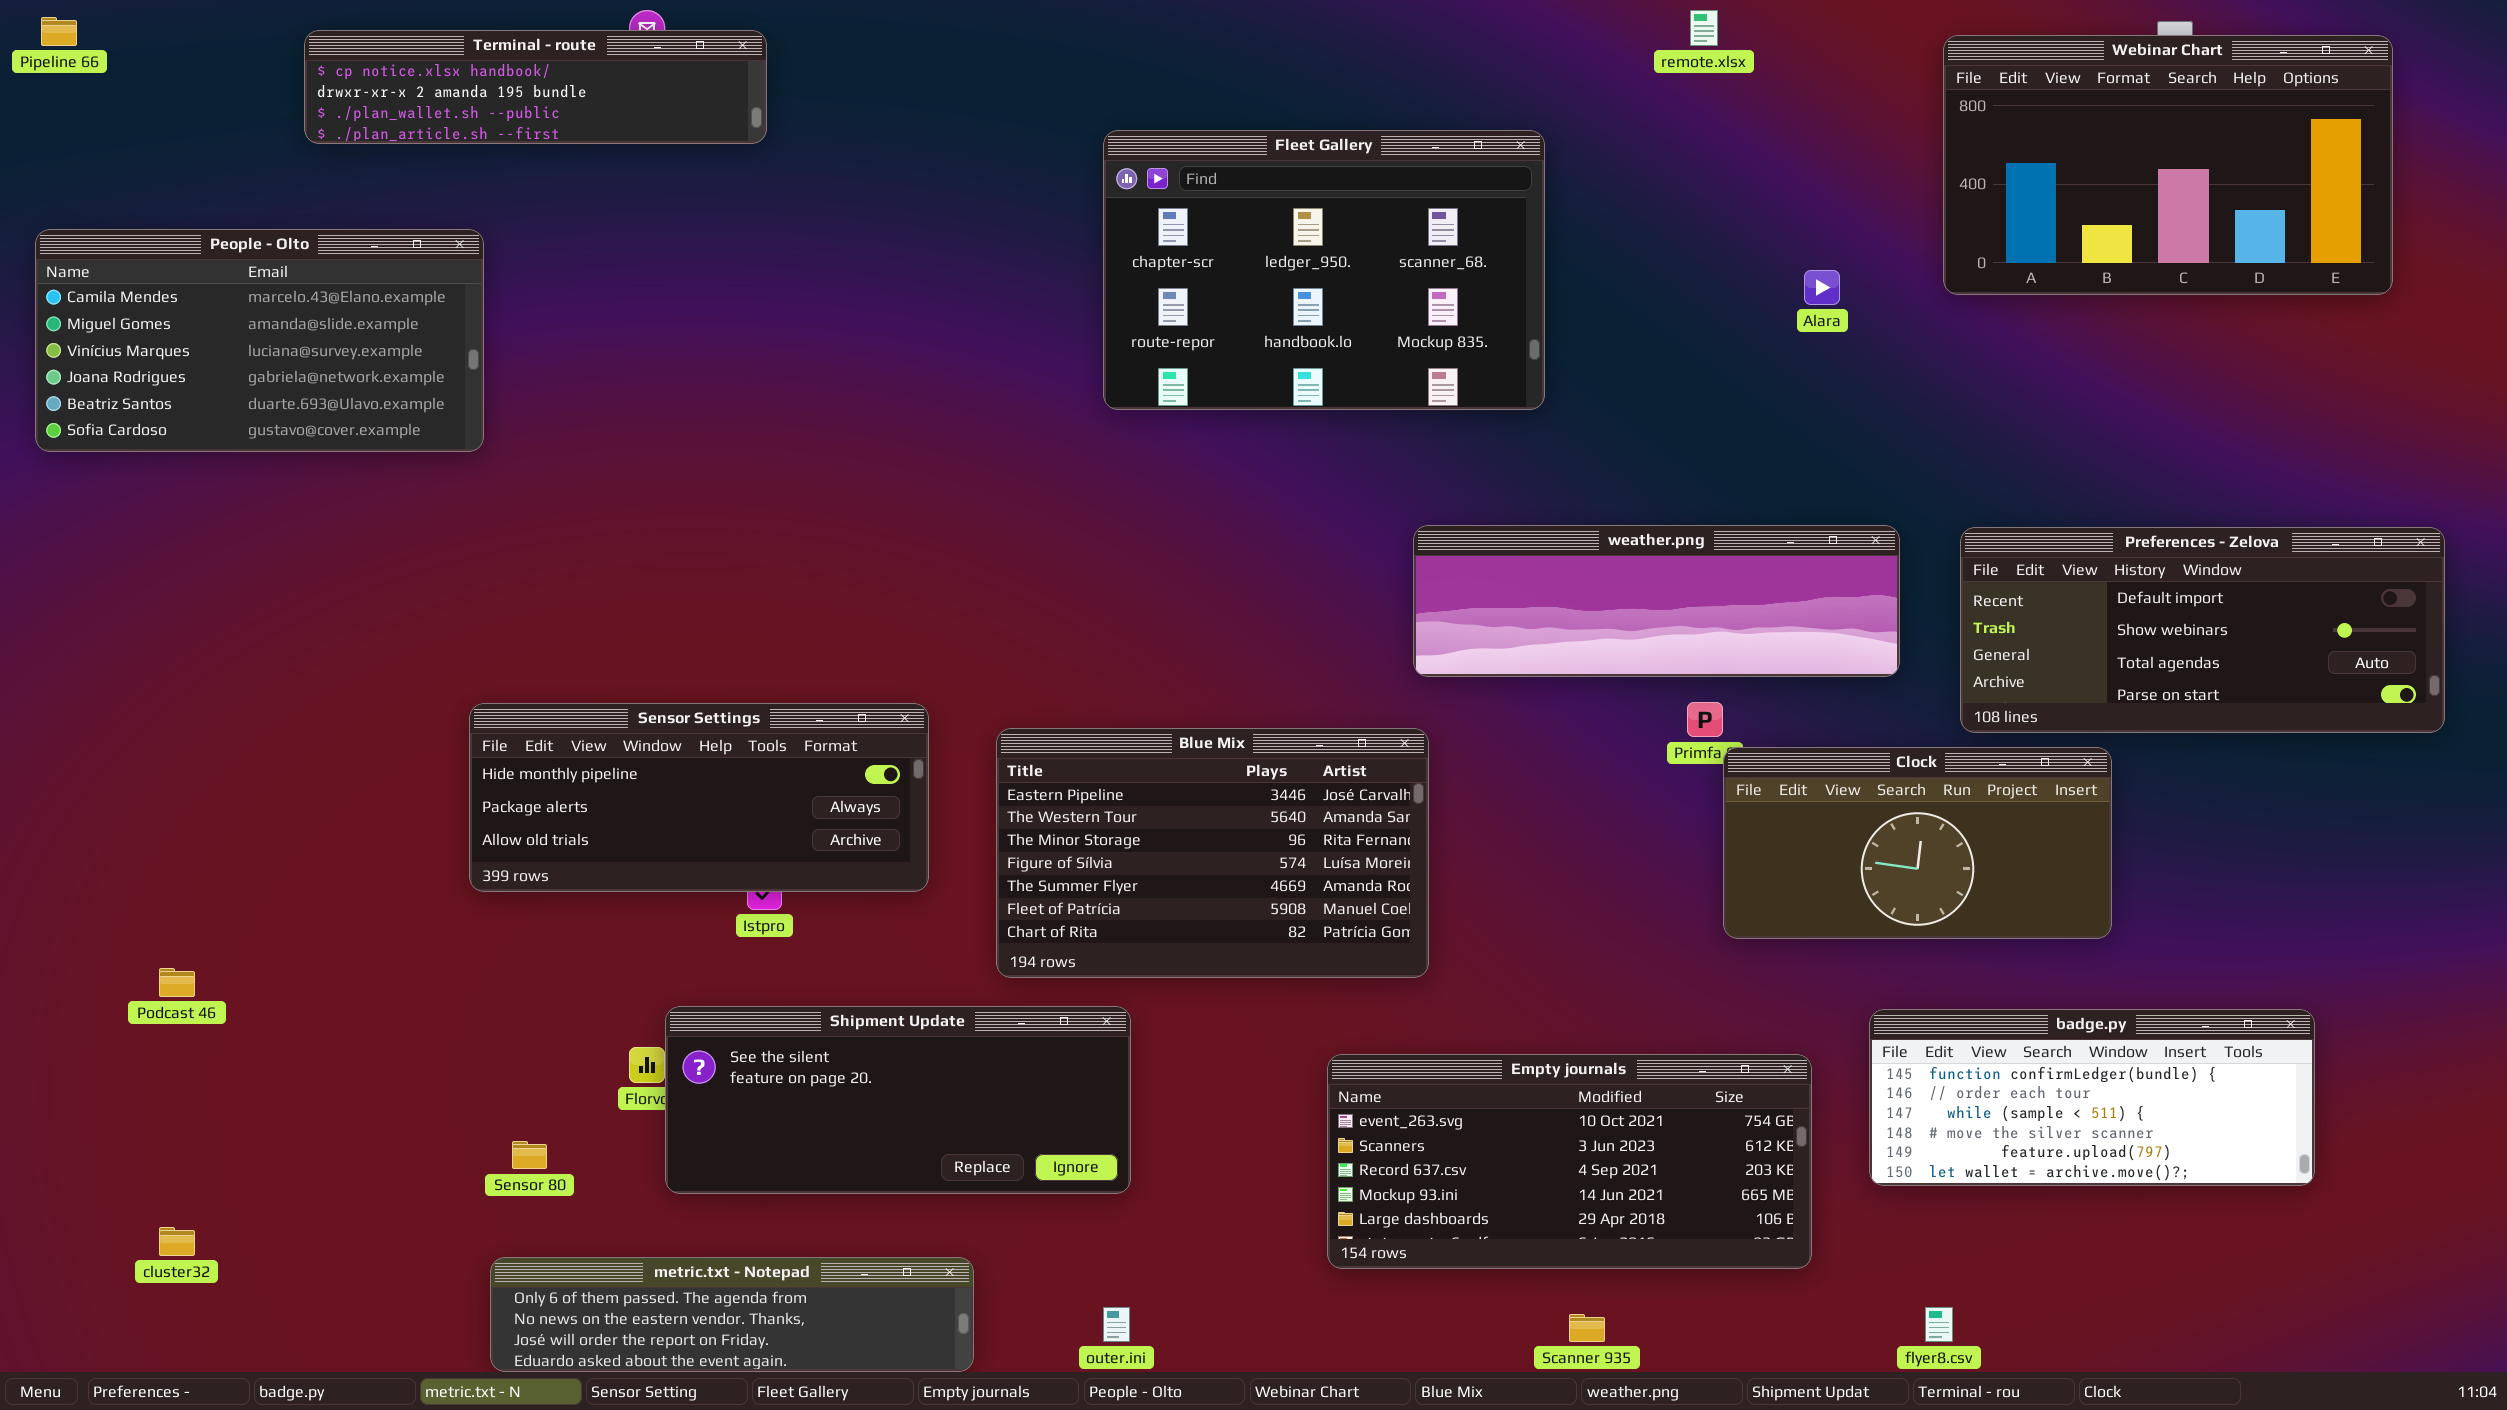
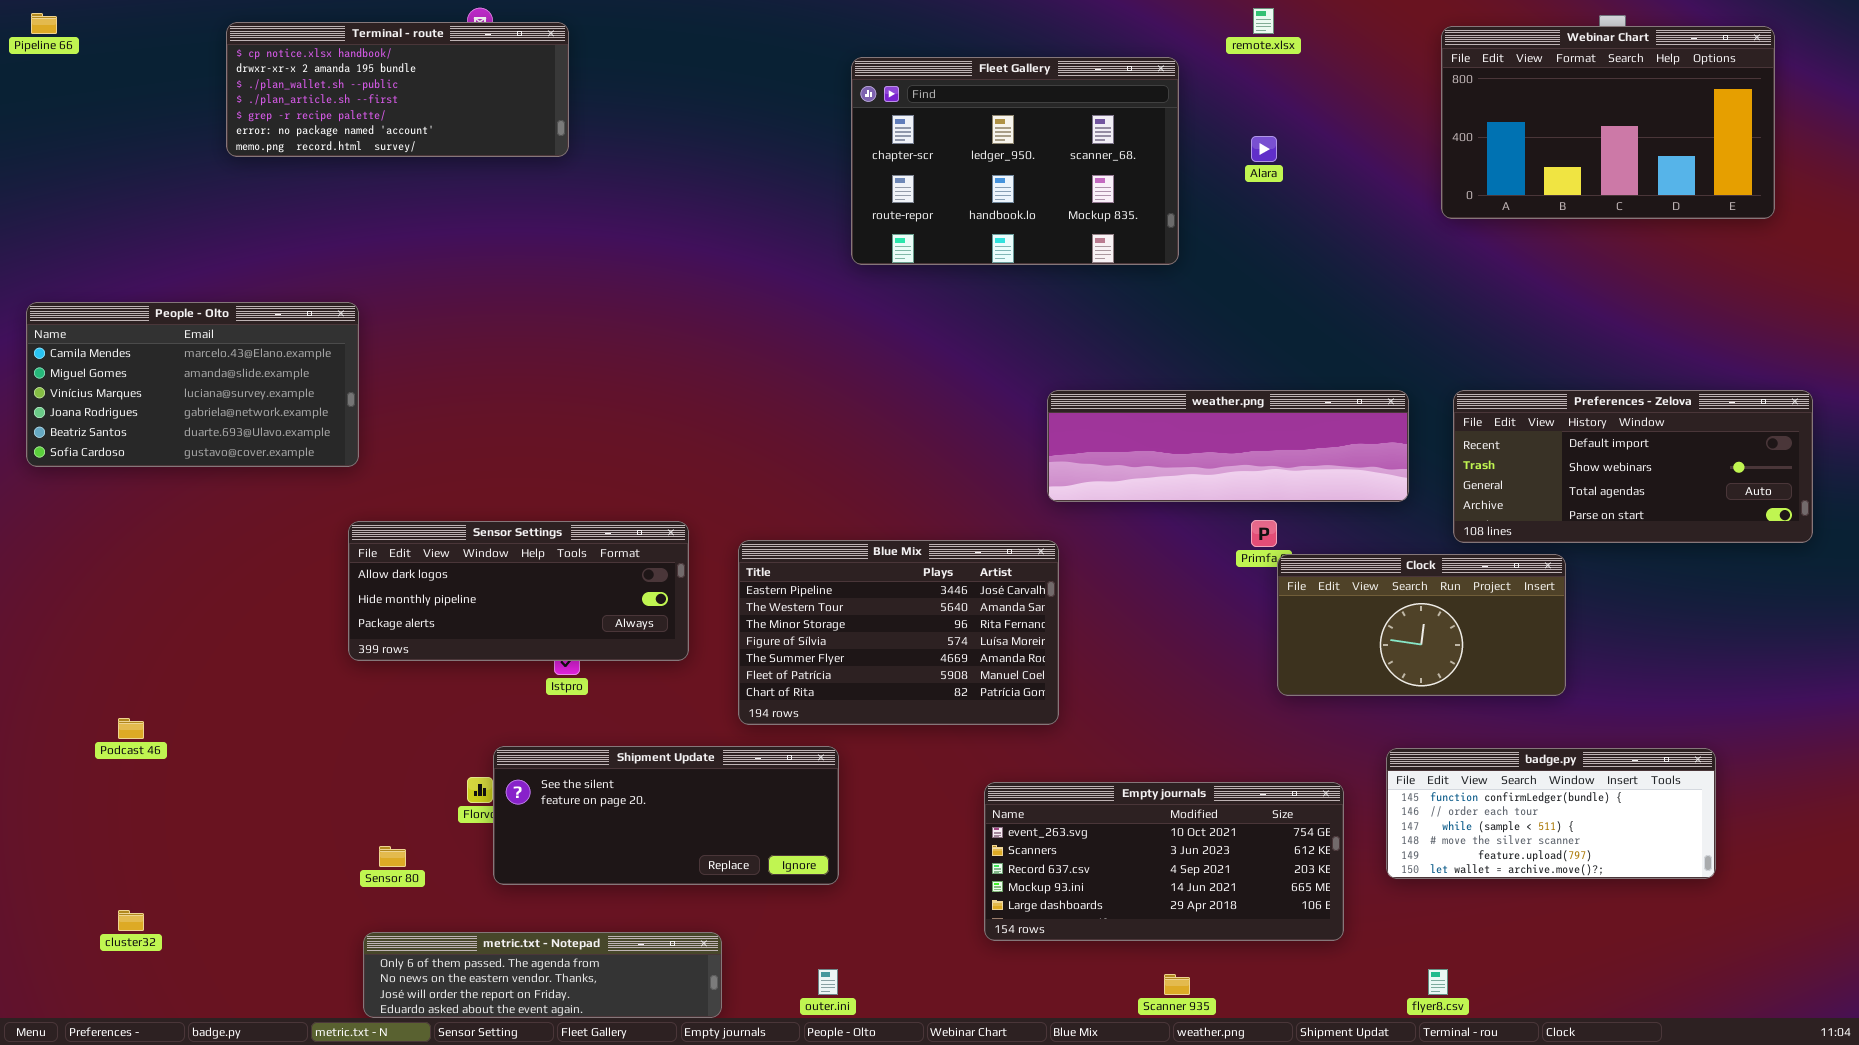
Terminal - route: [304,30,767,144] -> [226,22,569,157], resized
Fleet Gallery: [1103,130,1545,410] -> [851,57,1179,265], moved
People - Olto: [35,229,484,452] -> [26,302,359,467], moved
Alara: [1804,270,1840,305] -> [1251,136,1277,162], moved
Sensor Settings: [469,703,929,892] -> [348,521,689,661], scrolled up 1 row

